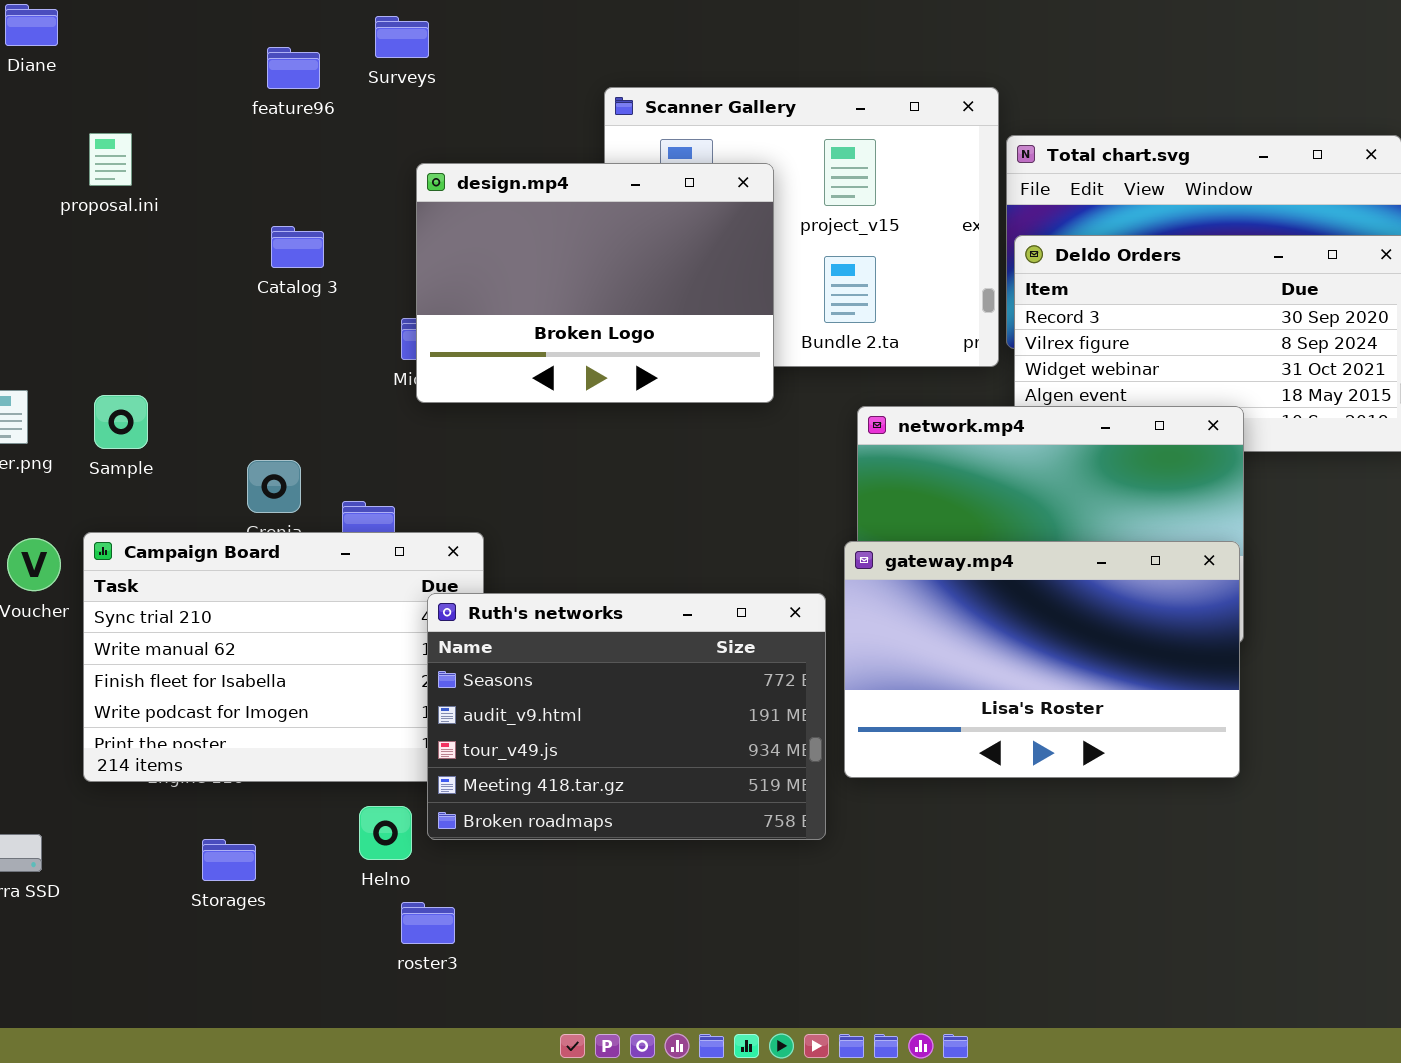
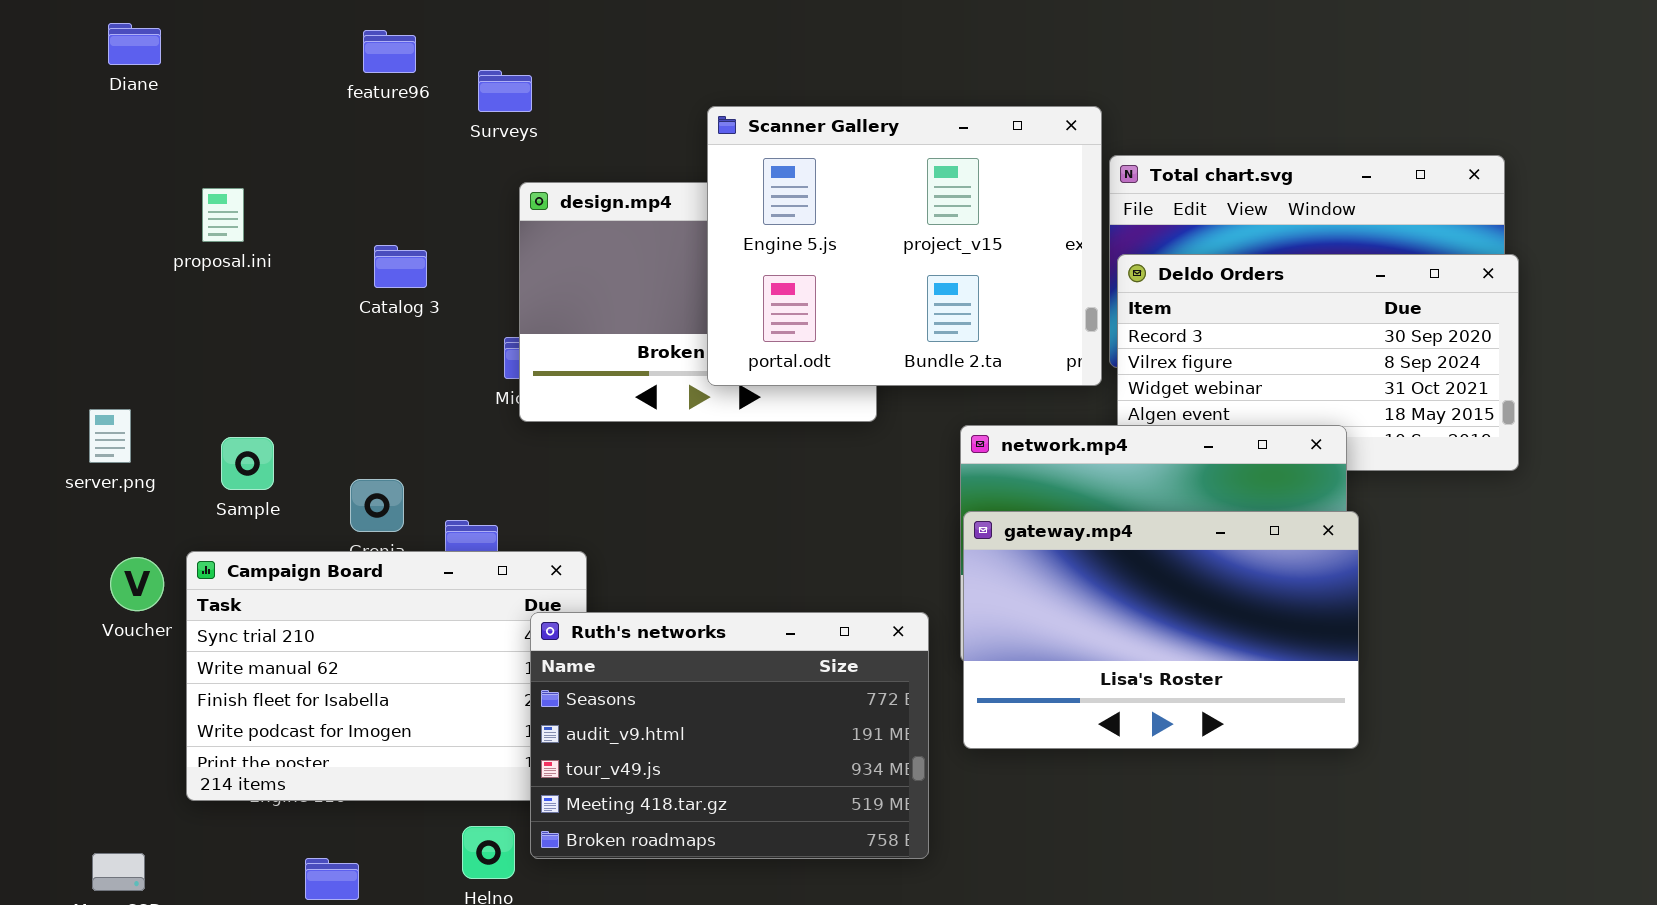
Surveys: [375,16,429,58] -> [478,70,532,112], moved
feature96: [267,47,320,89] -> [363,30,416,73], moved
Scanner Gallery: [604,87,999,367] -> [707,106,1102,386], raised
proposal.ini: [89,133,132,186] -> [202,188,244,242], moved
Sample: [94,395,148,449] -> [221,437,274,490], moved
gateway.mp4: [844,541,1240,778] -> [963,511,1359,749], moved

